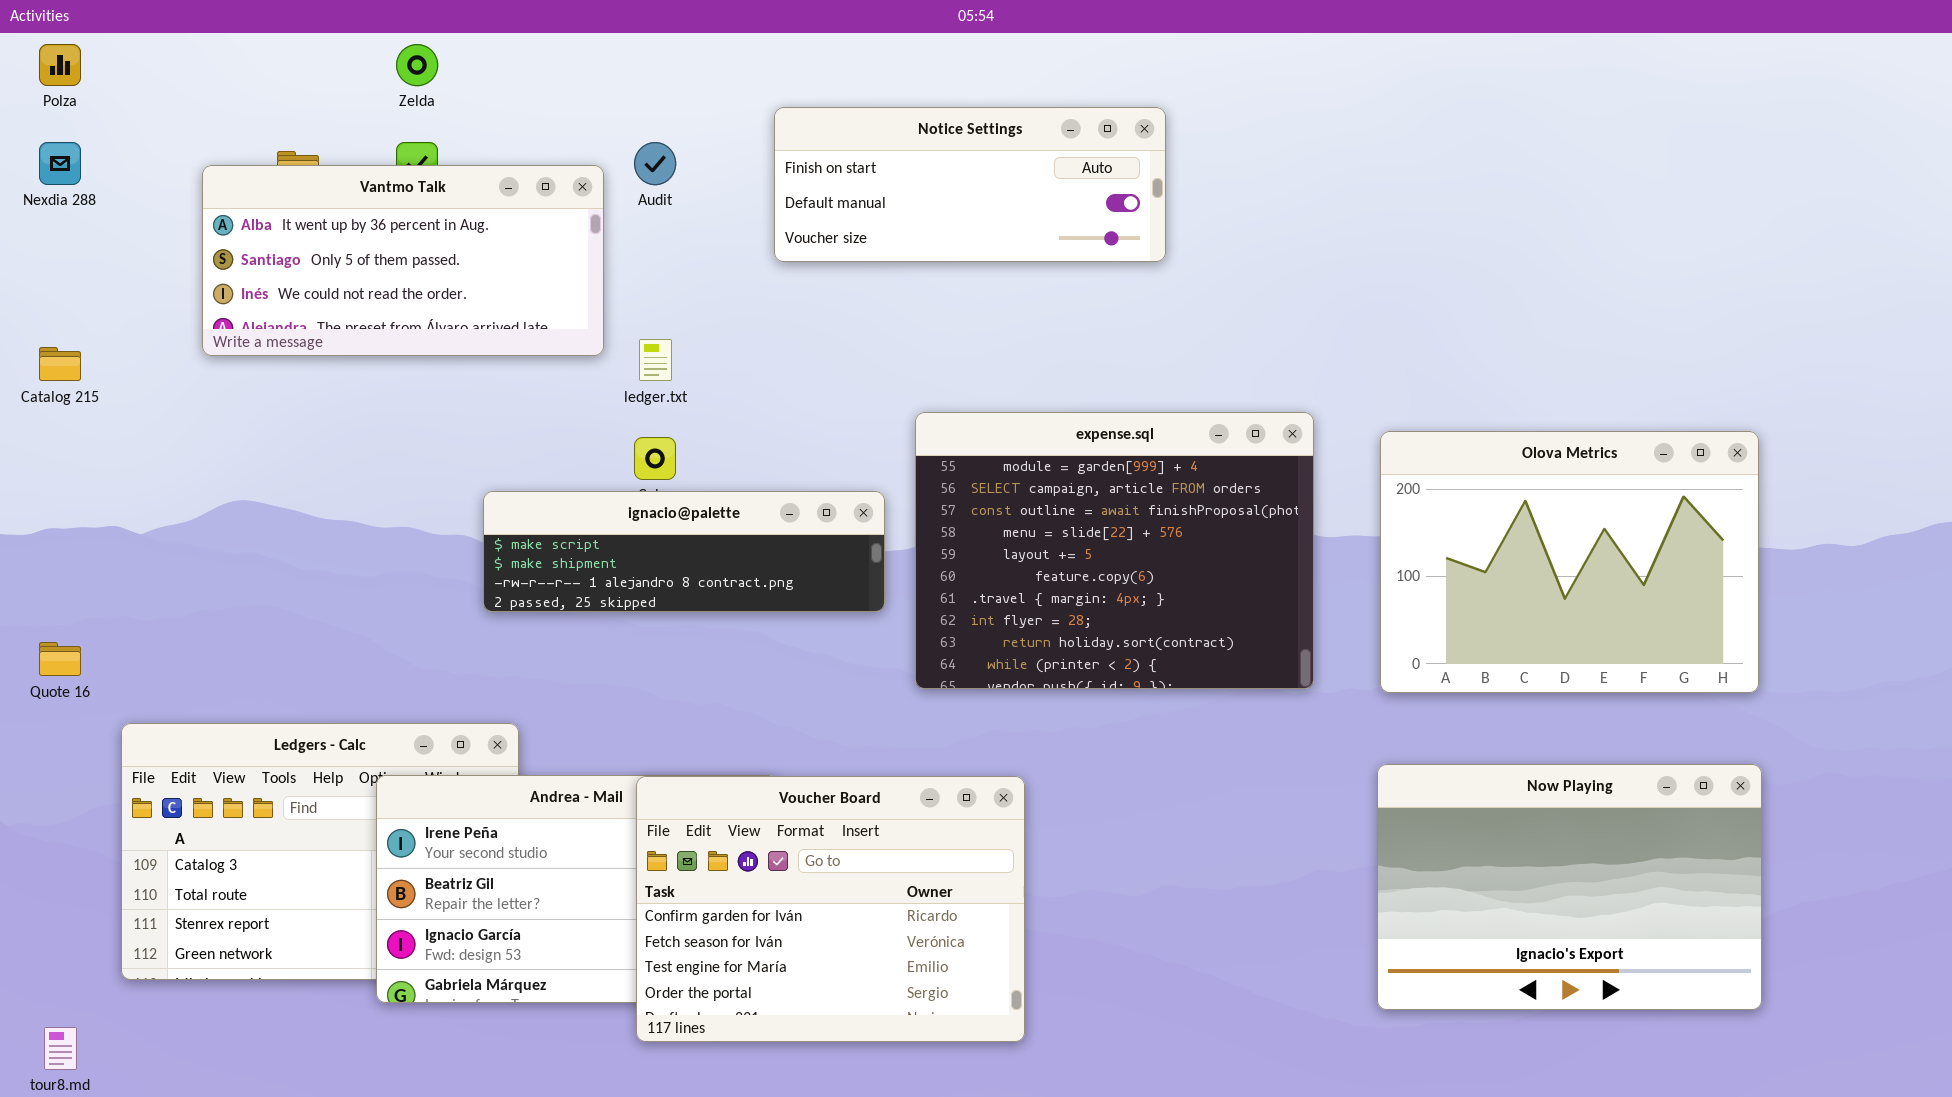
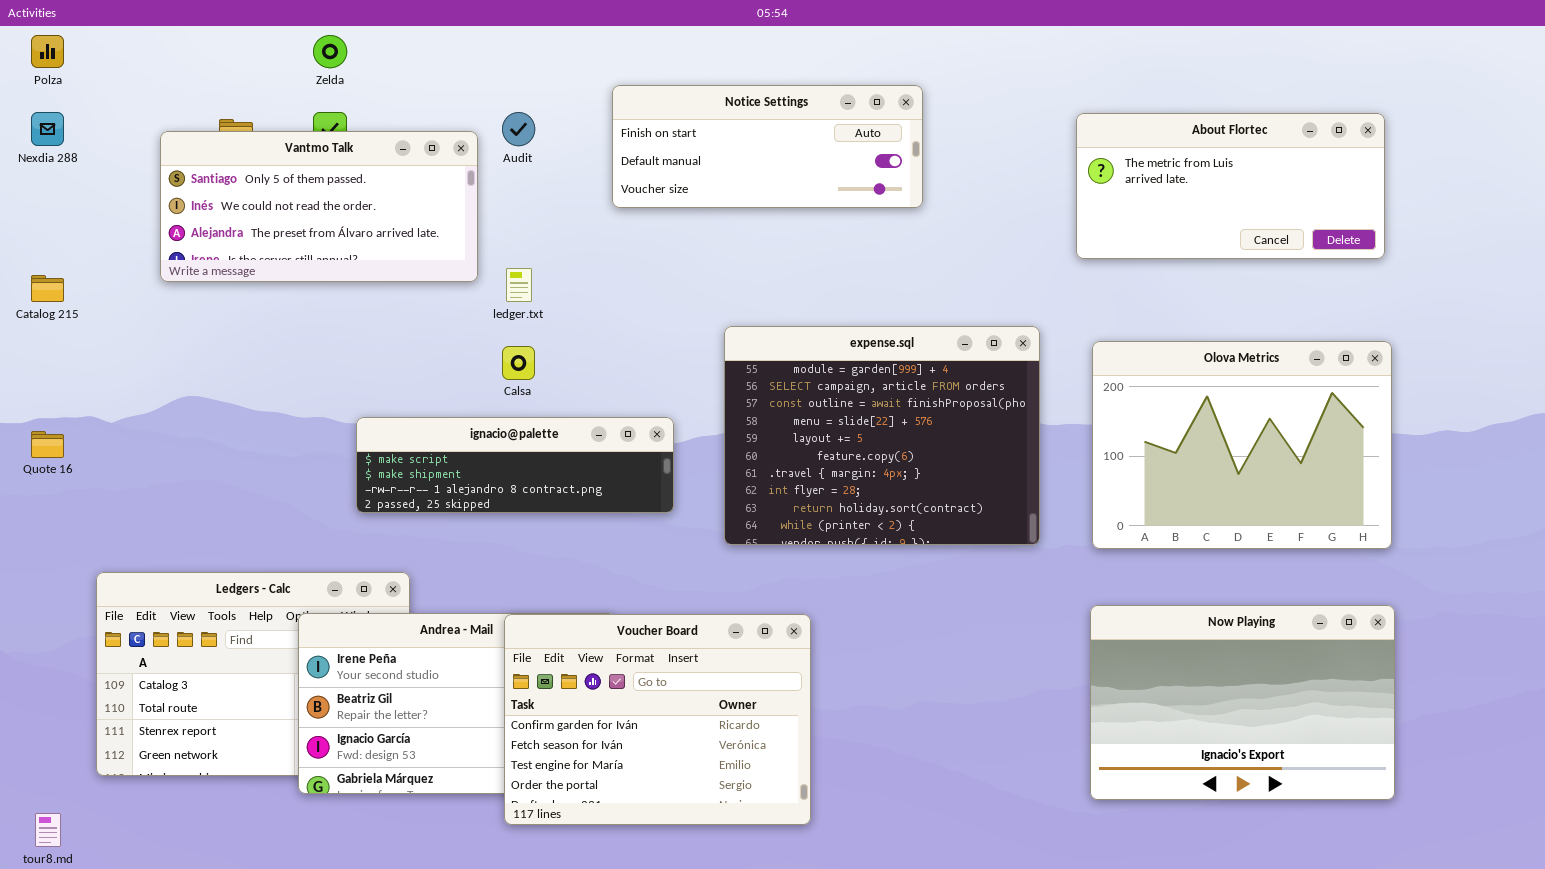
About Flortec: none -> [1076,113,1385,259], opened
Vantmo Talk: [202,165,604,356] -> [160,131,478,282], scrolled down 1 row
ignacio@palette: [483,491,885,612] -> [356,417,674,513], moved
Quote 16: [39,642,81,676] -> [31,431,64,458], moved

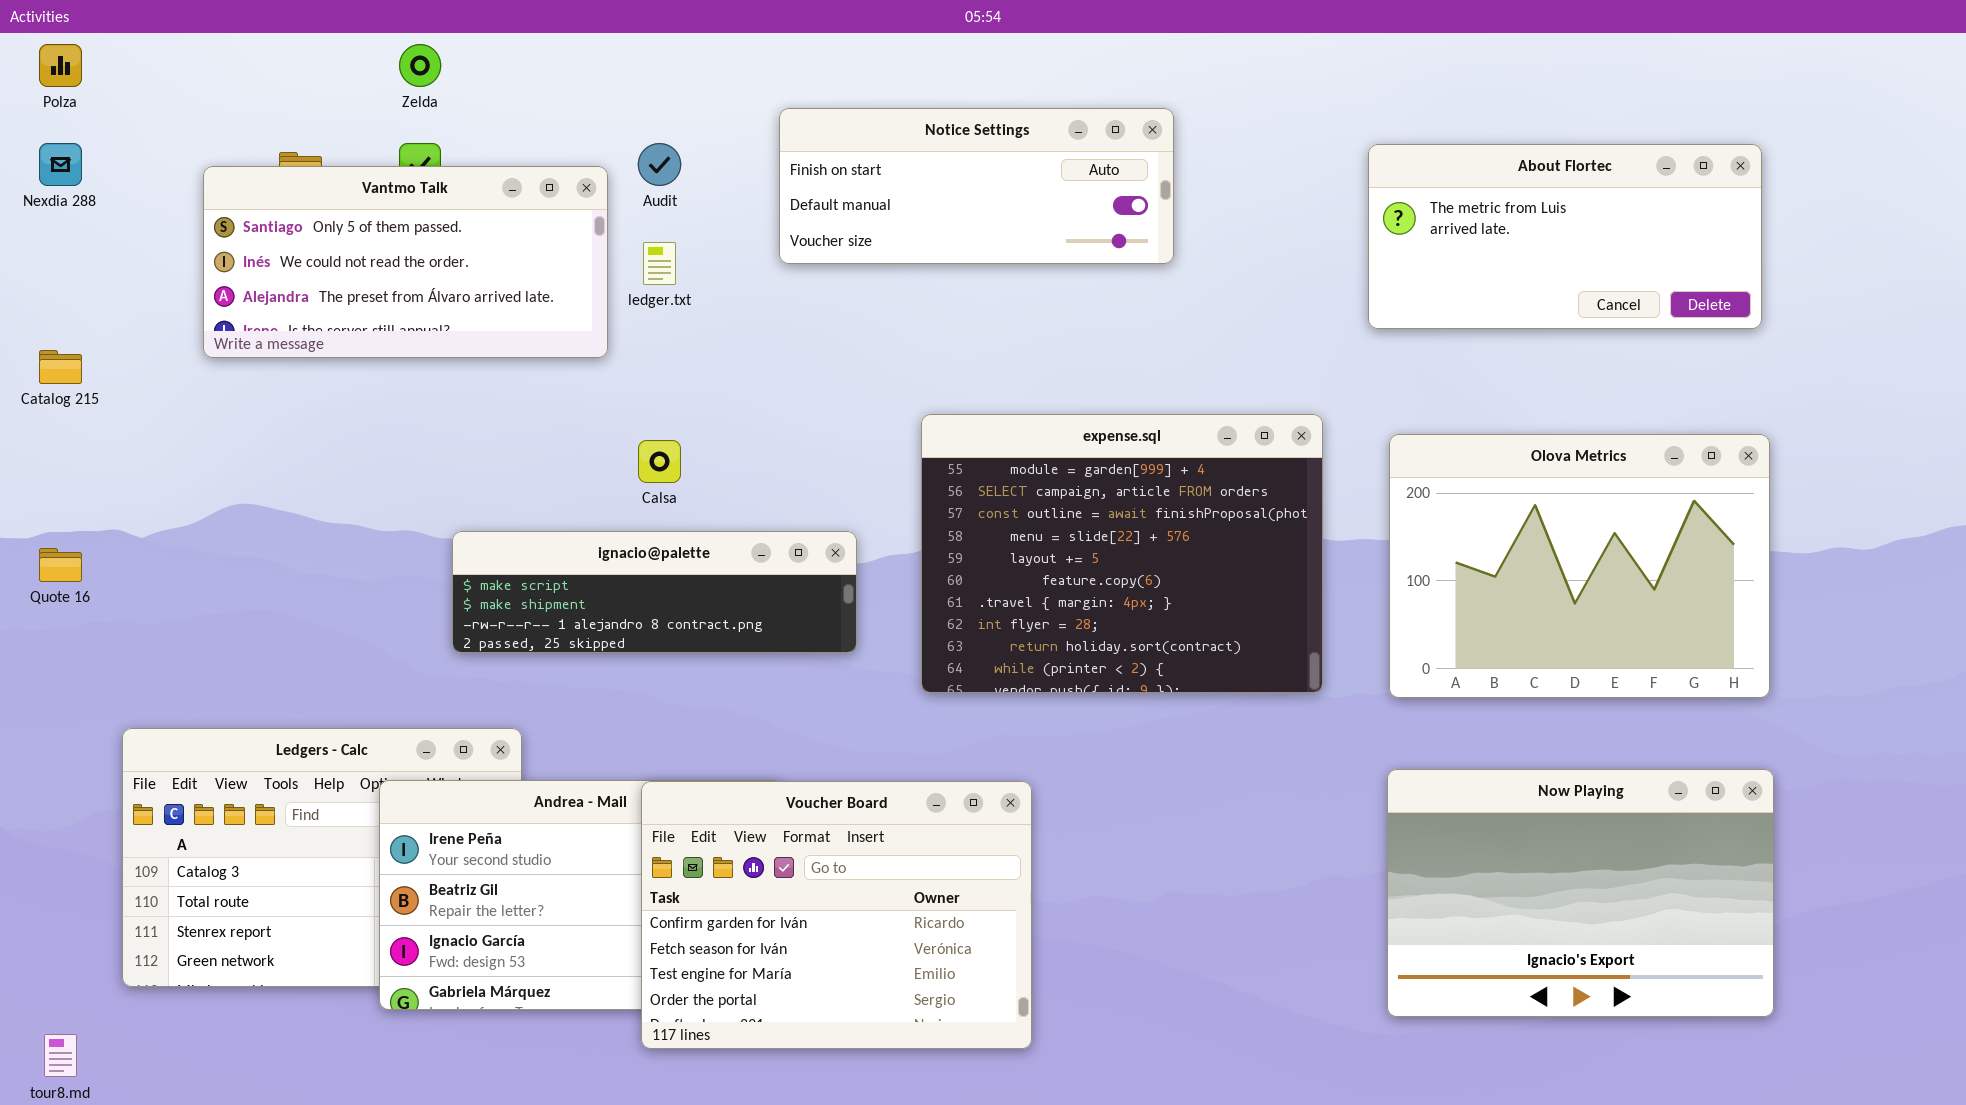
ledger.txt: [506,268,532,302] -> [643,242,676,285], moved

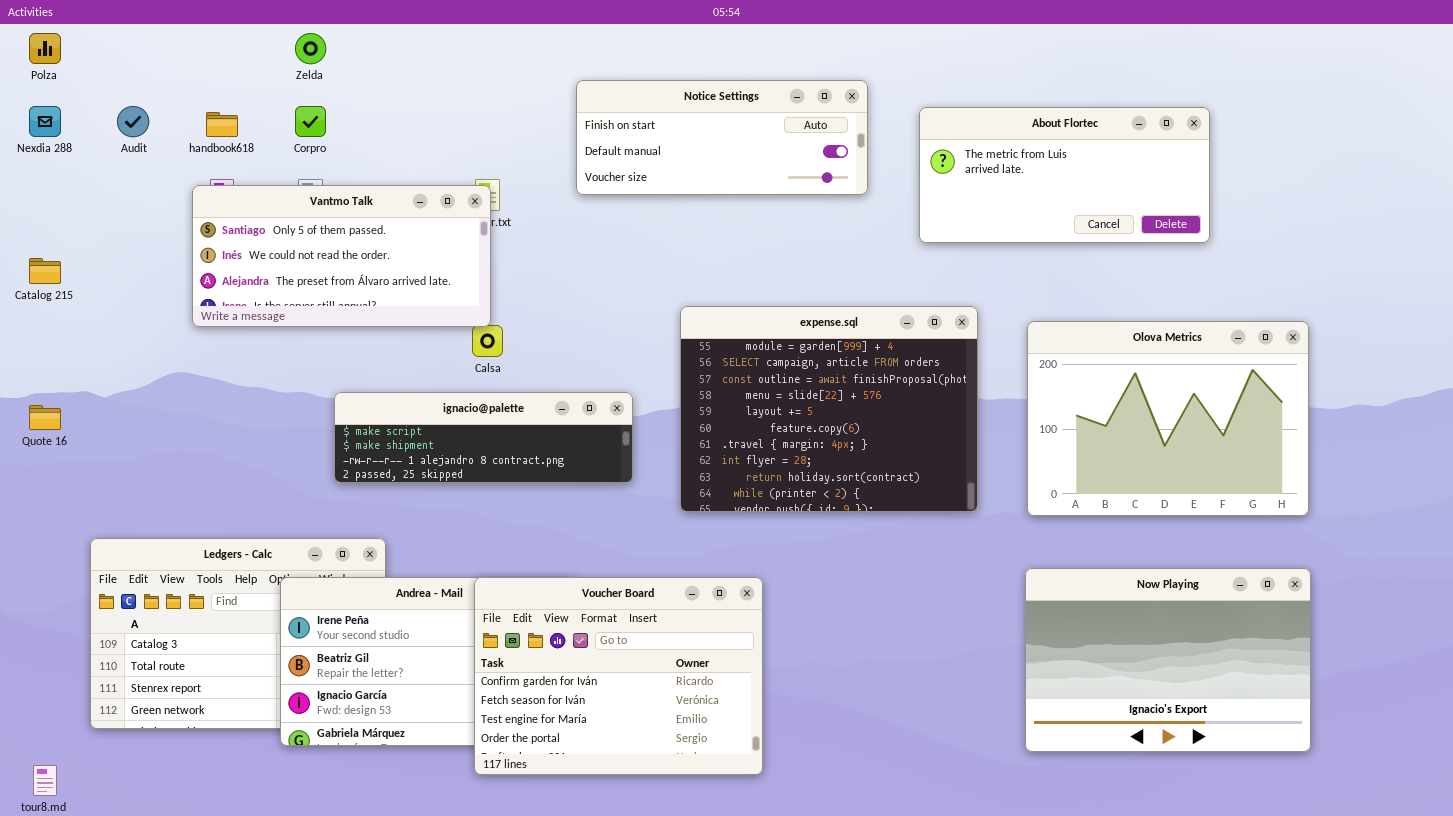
Audit: [638,143,681,186] -> [117,106,149,137], moved
About Flortec: [1368,144,1762,329] -> [919,107,1210,243], moved
Vantmo Talk: [203,166,608,358] -> [192,185,491,327], moved

